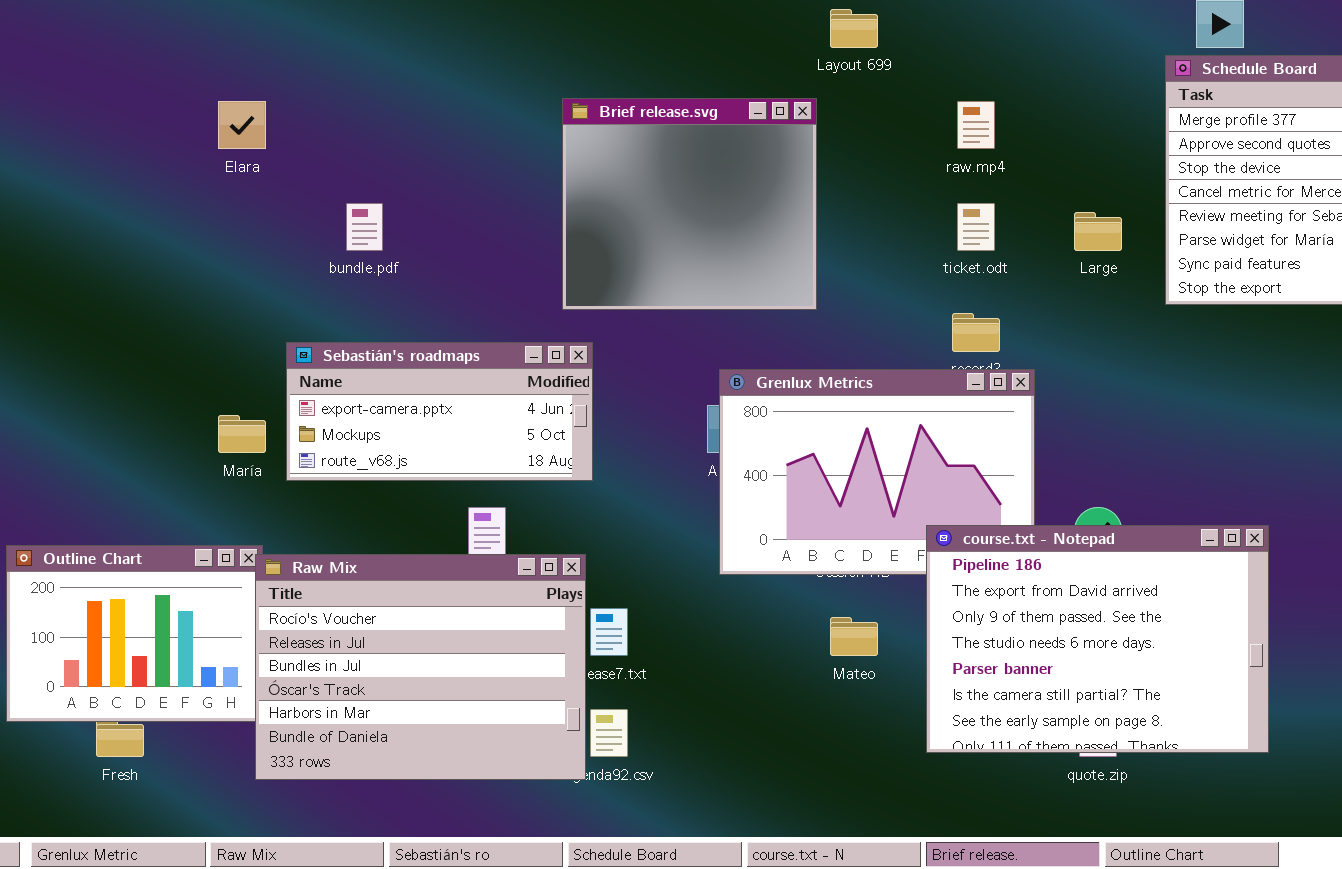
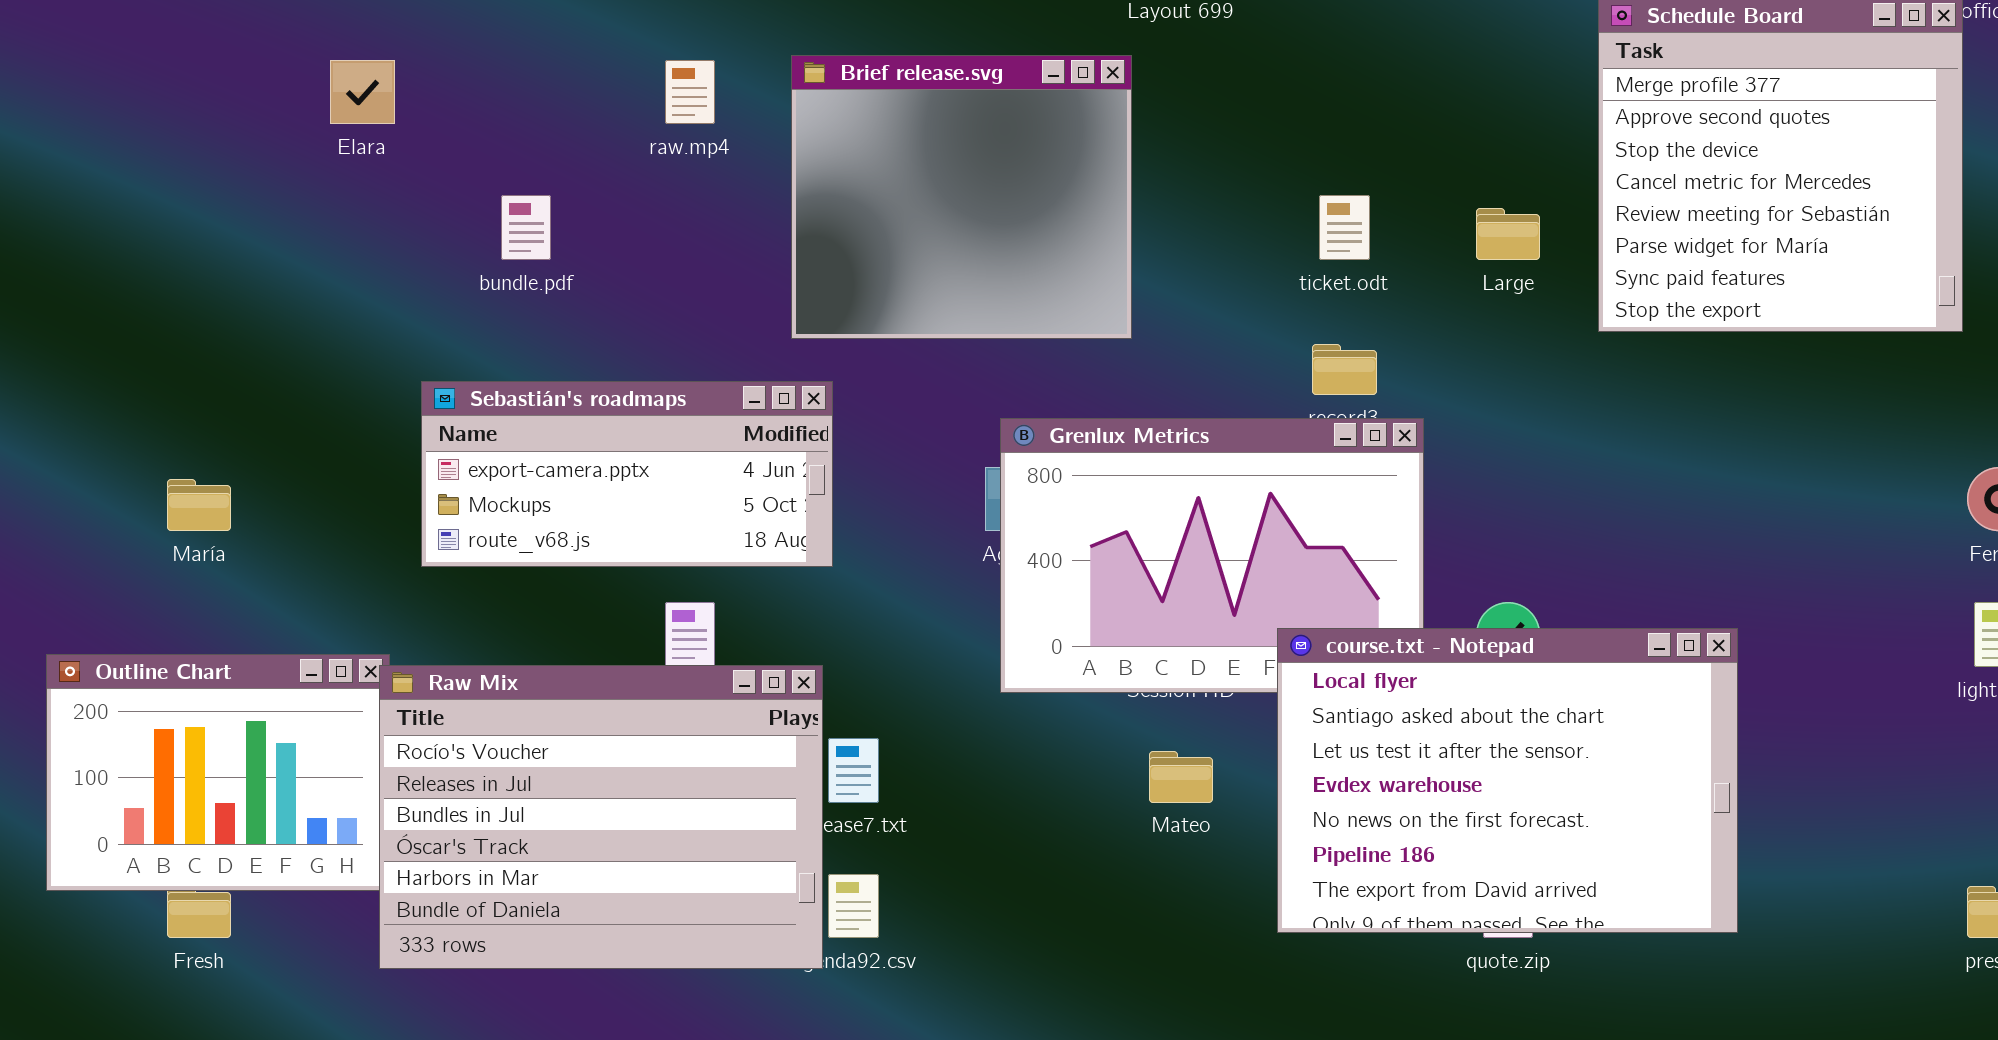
raw.mp4: [957,101,995,149] -> [665,60,715,124], moved
María: [218,415,266,453] -> [167,479,231,531], moved
course.txt - Notepad: [926,525,1269,753] -> [1277,628,1738,933], scrolled up 5 rows

